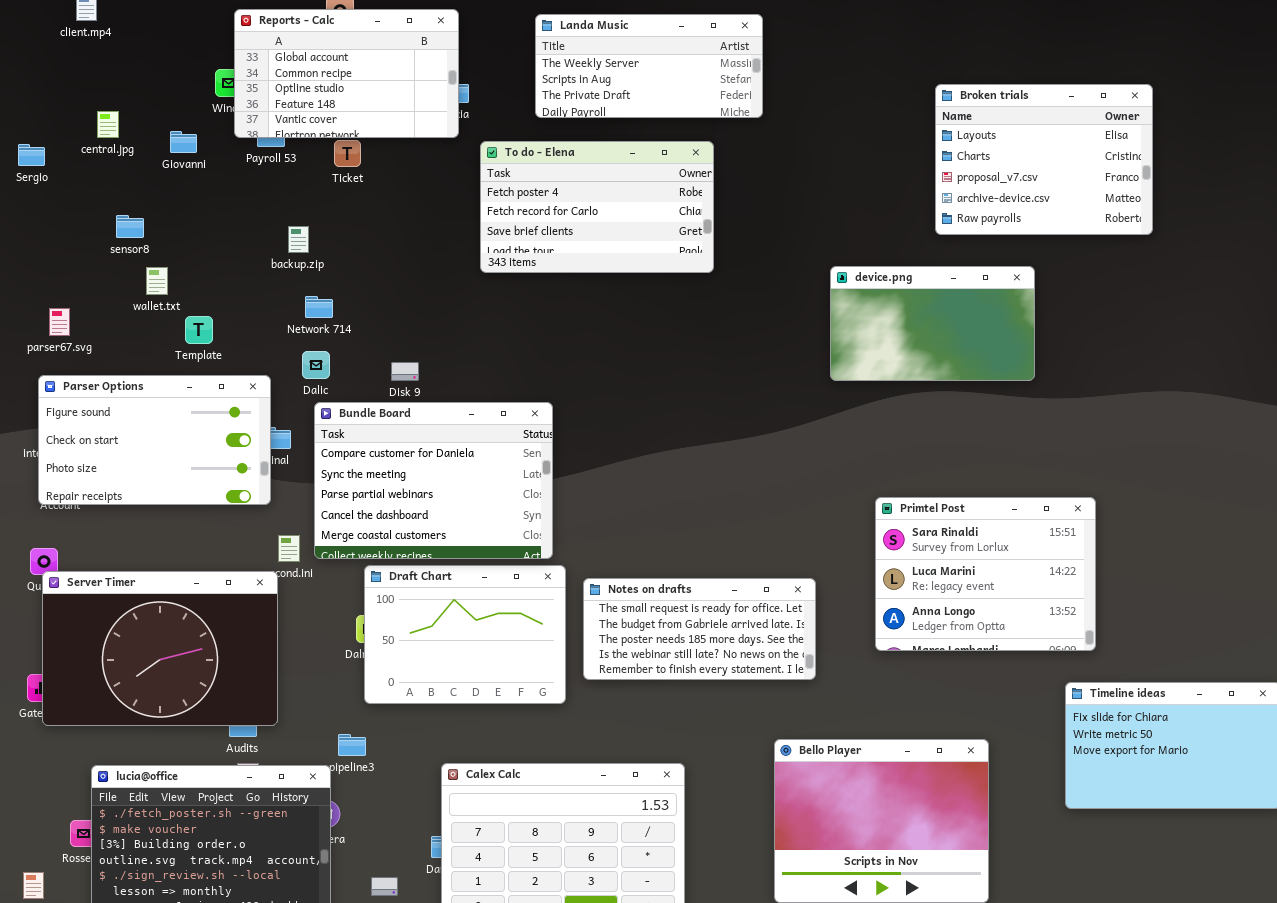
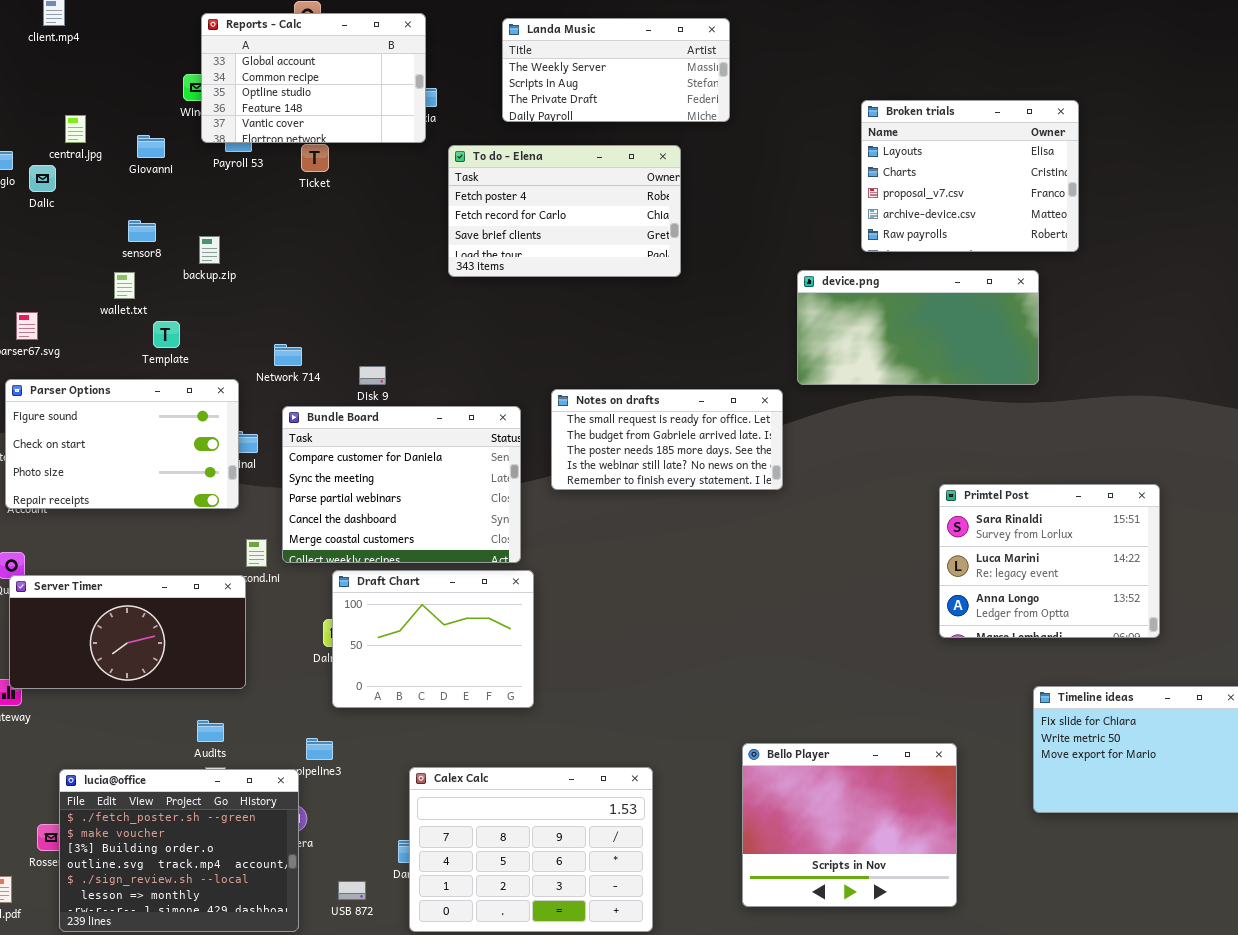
Broken trials: [935,84,1153,235] -> [861,100,1079,252], moved
sensor8: [116,215,144,238] -> [128,220,156,242], moved
backup.zip: [288,226,309,253] -> [199,236,220,264], moved
device.png: [830,266,1035,381] -> [797,270,1039,385], resized
Network 714: [305,296,333,318] -> [274,344,302,366], moved
Dalic: [302,351,330,379] -> [29,165,56,192], moved
Primtel Post: [875,497,1096,651] -> [939,484,1160,638], moved
Server Timer: [42,571,278,726] -> [9,575,246,689], resized
Notes on drafts: [583,578,816,680] -> [551,389,783,490], moved

